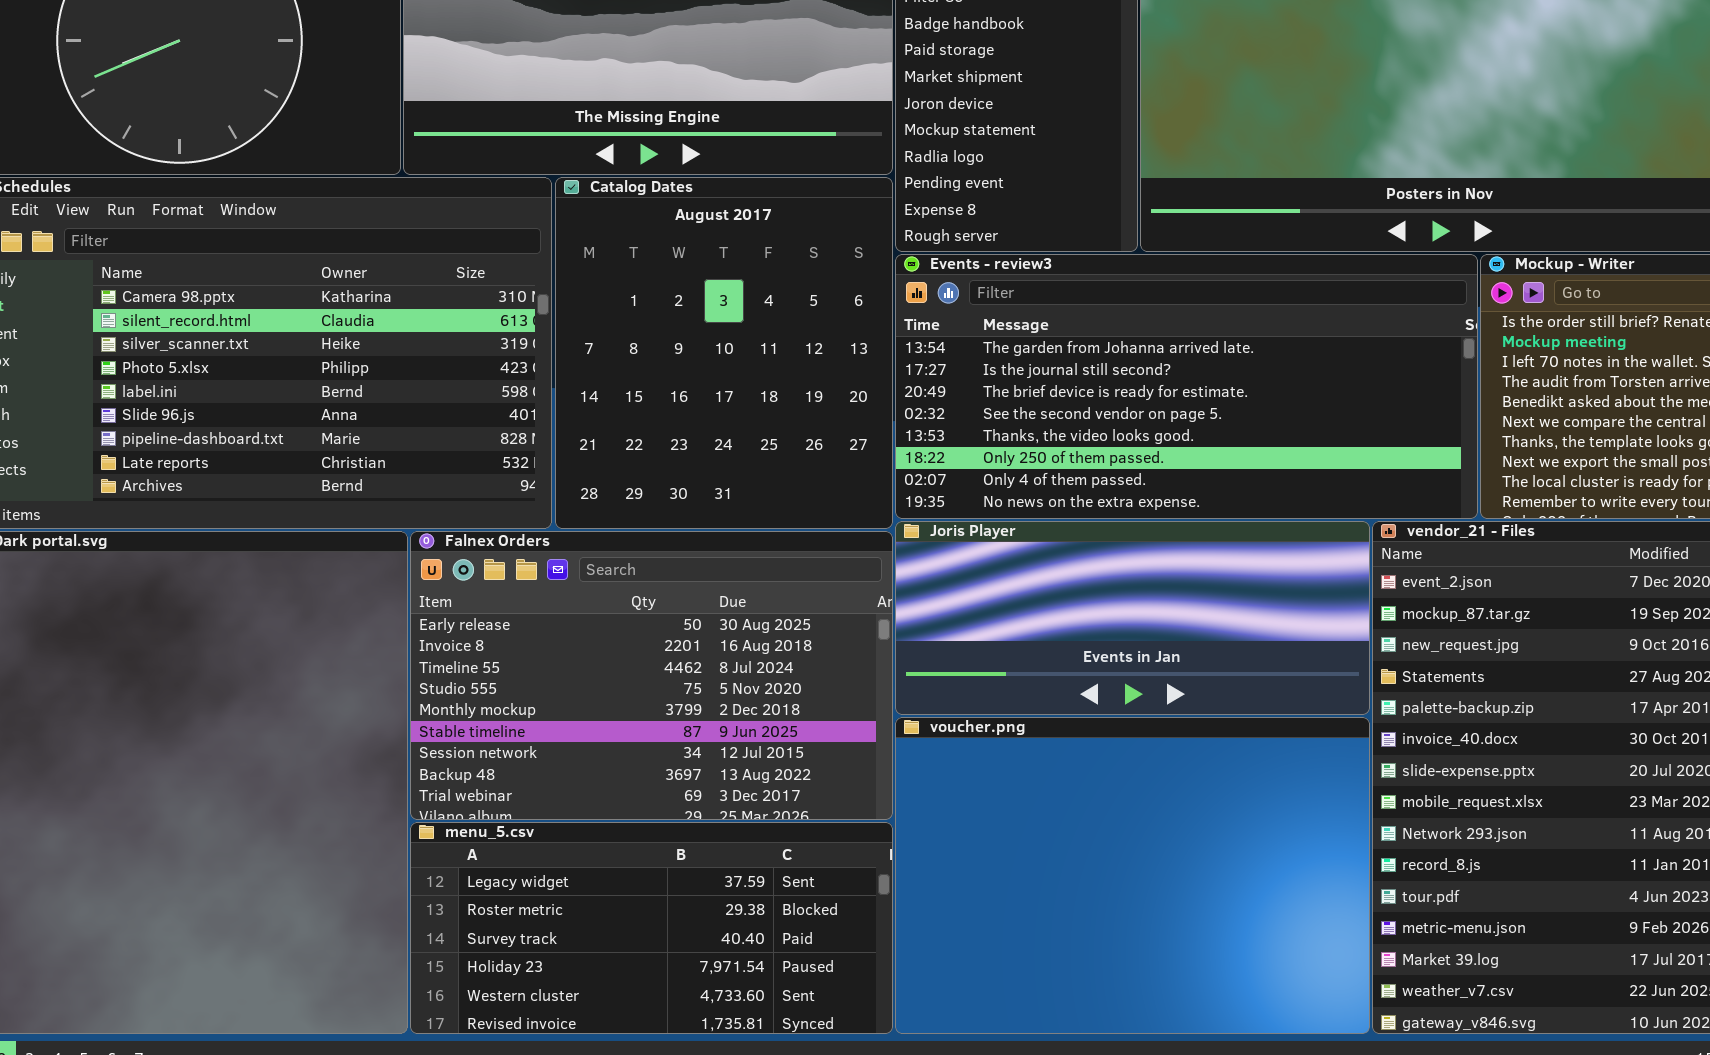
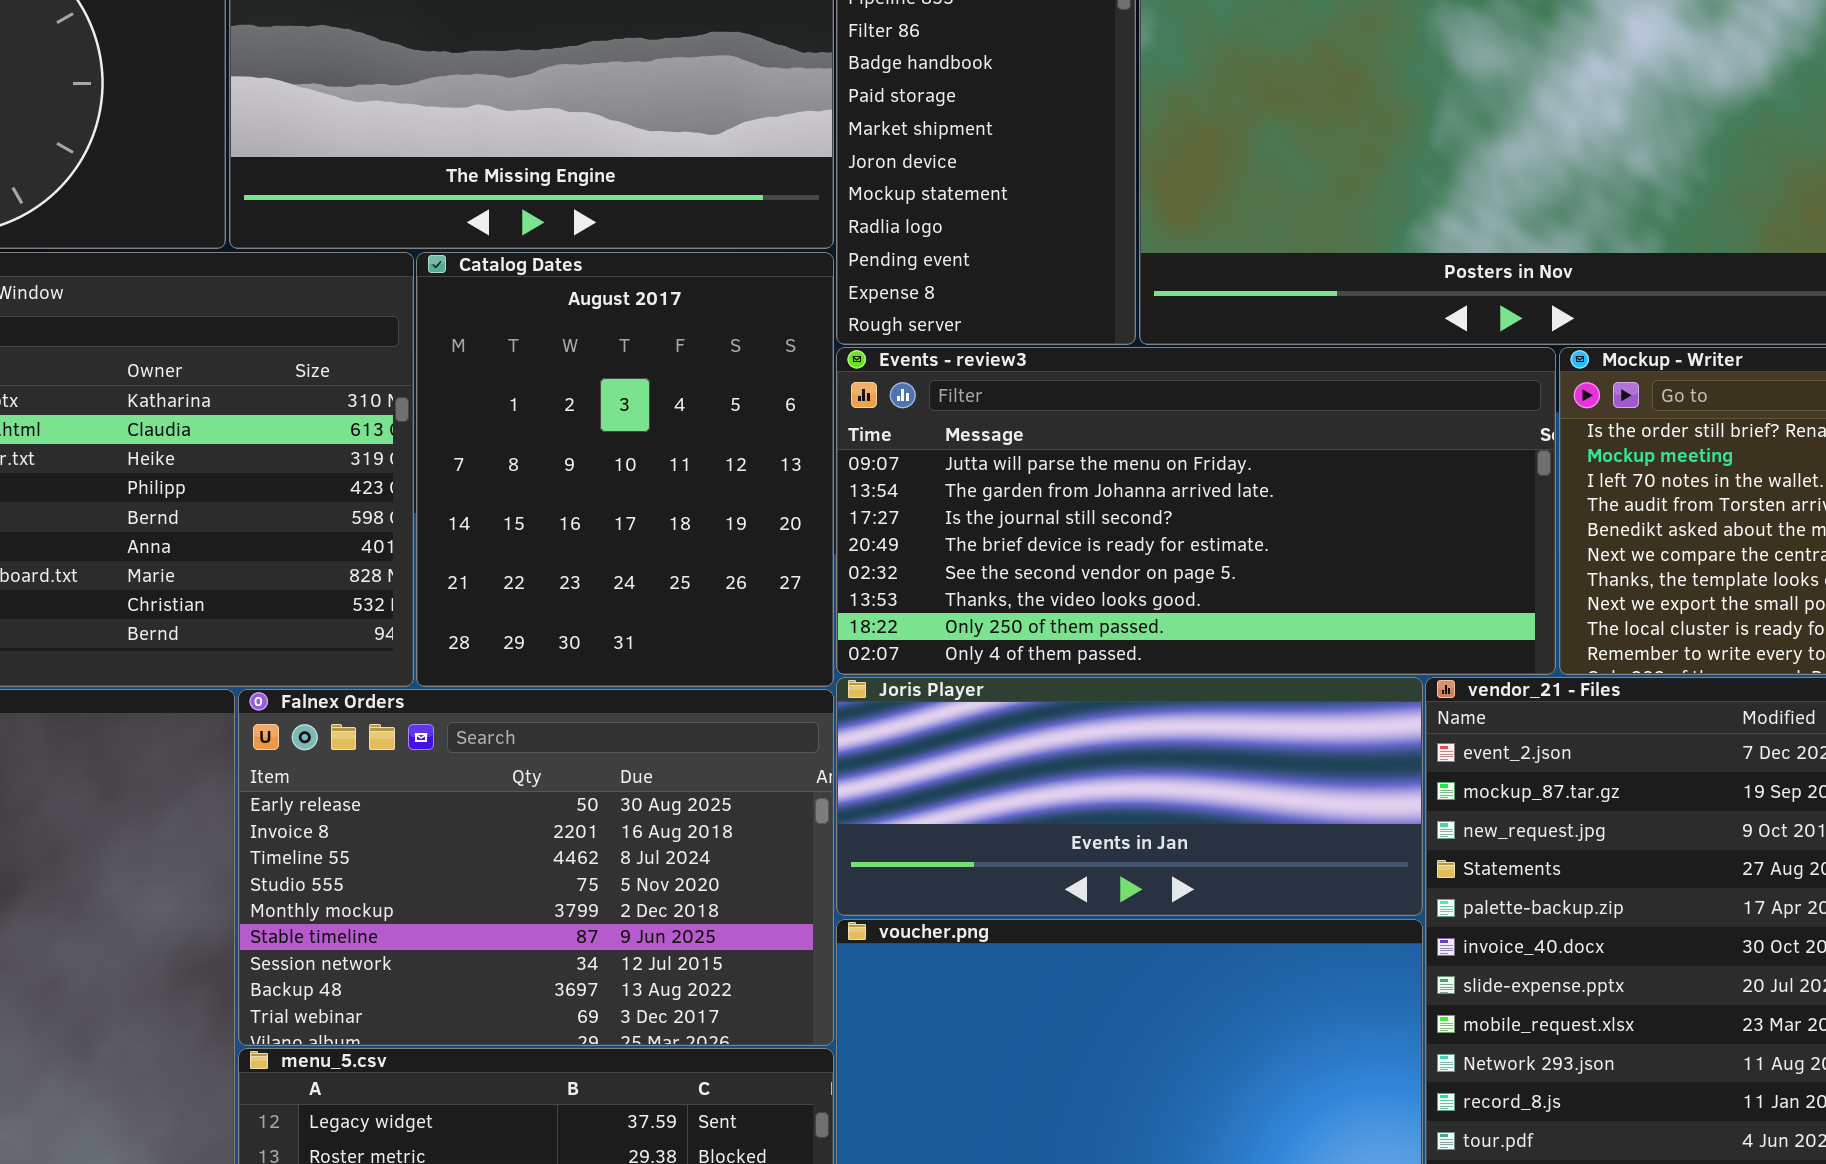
Events - review3: [895,254,1478,519] -> [836,347,1556,675], scrolled up 1 row

